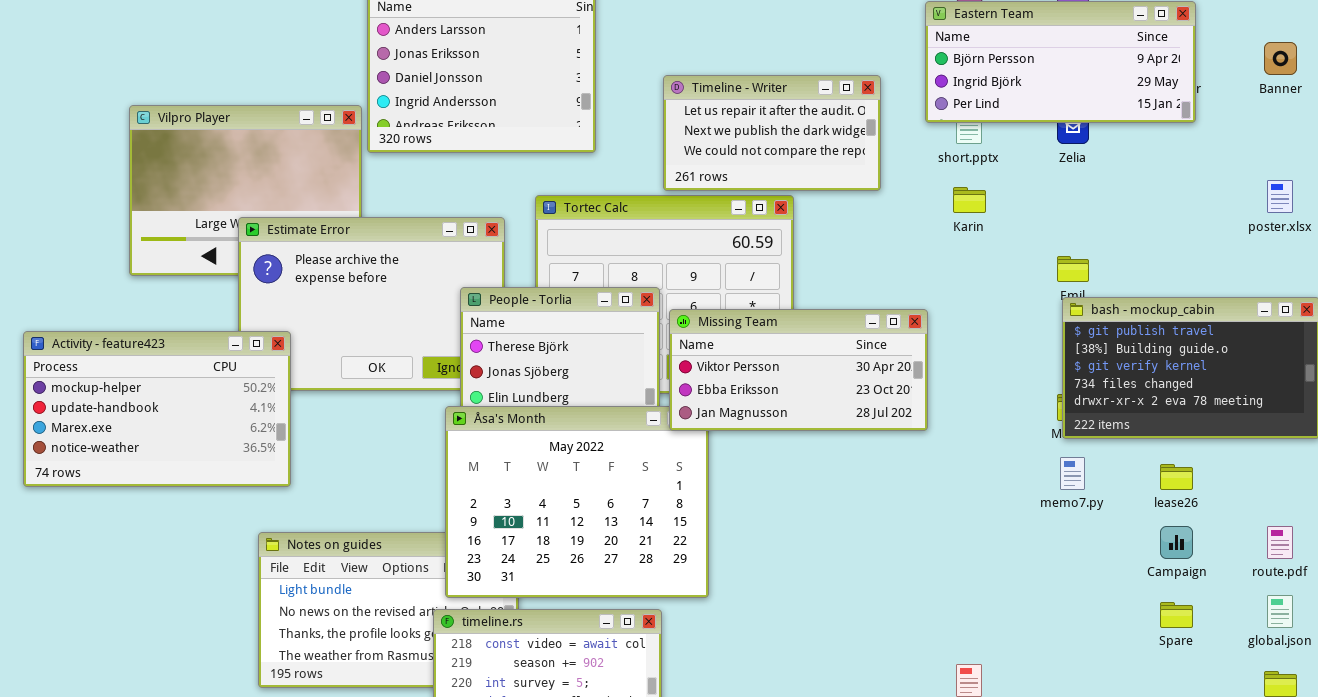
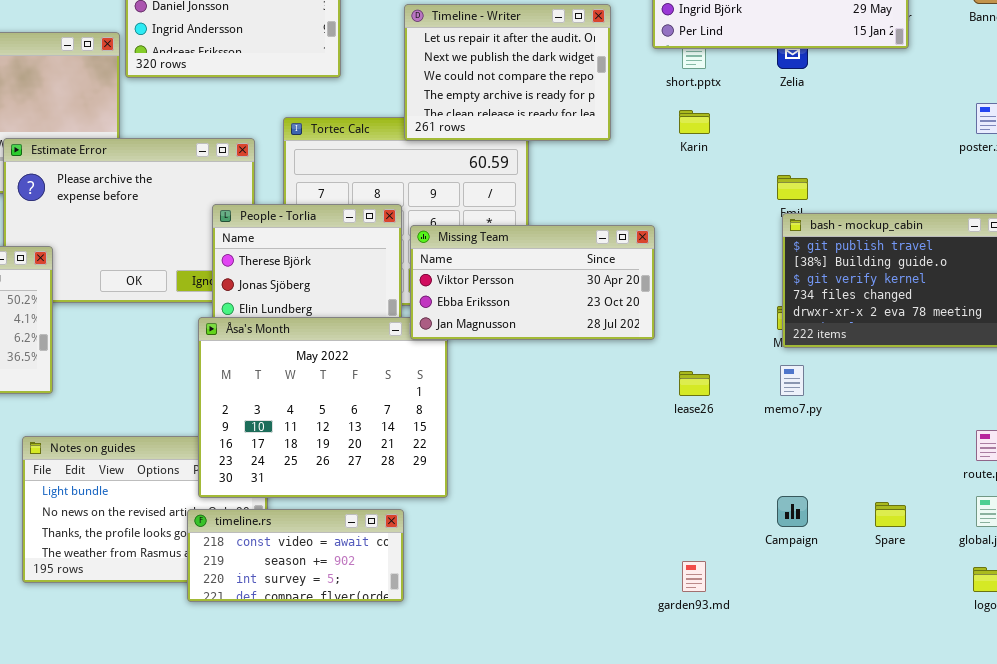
Timeline - Writer: [663,75,881,191] -> [404,4,611,141], resized
lease26: [1160,464,1193,490] -> [679,371,710,396], moved
Campaign: [1160,526,1193,559] -> [777,496,808,527], moved

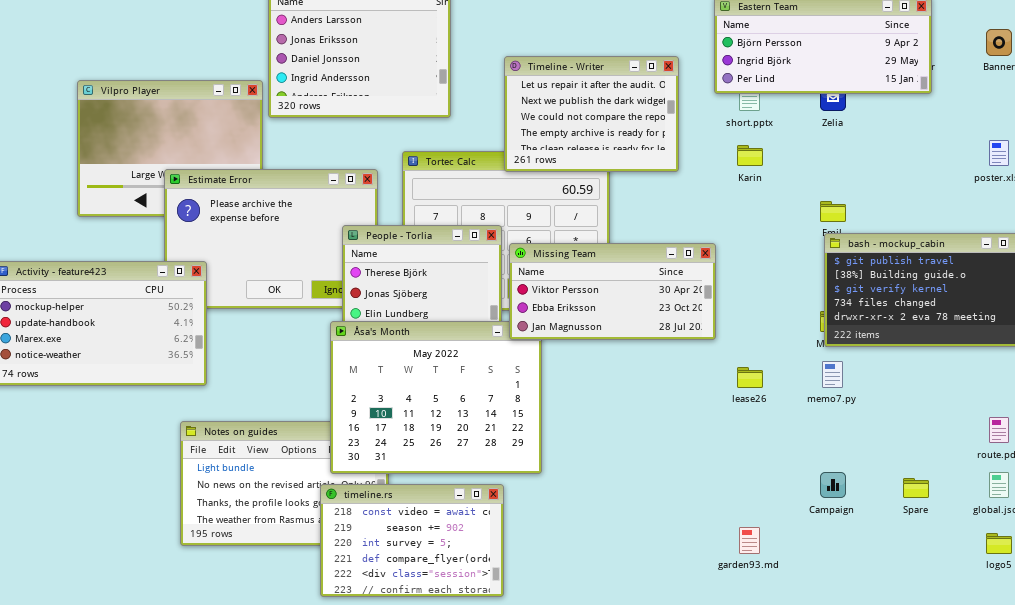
timeline.rs: [187,509,404,602] -> [320,484,504,597], resized

